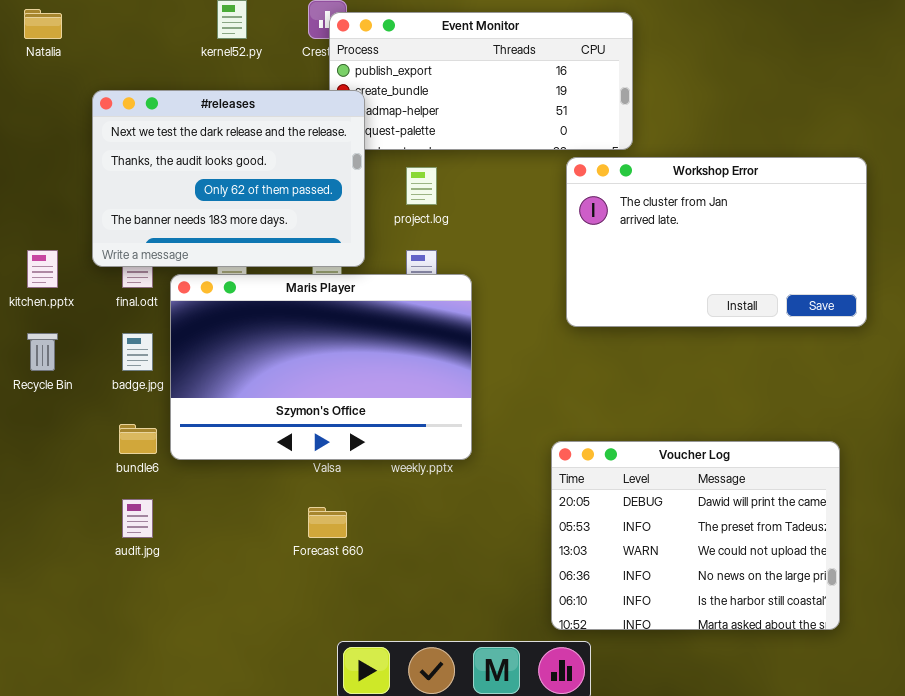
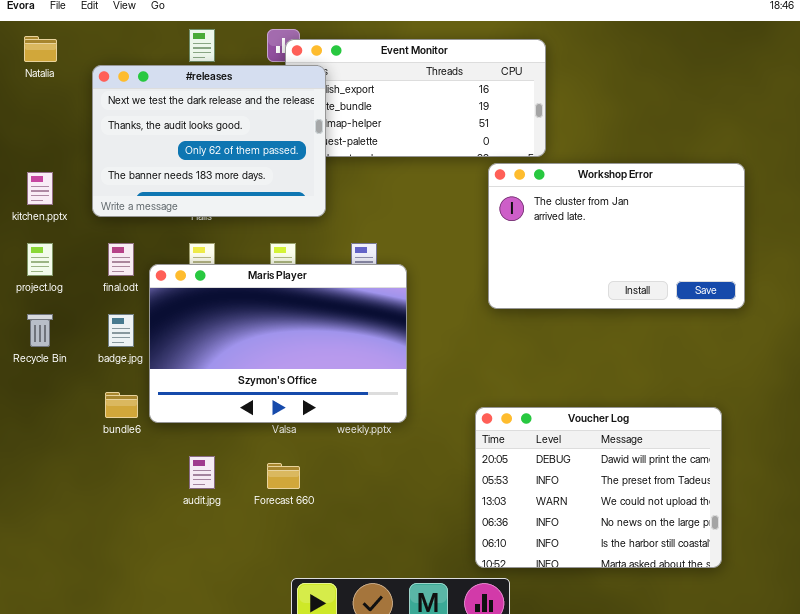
#releases: [92,90,365,267] -> [92,65,326,217], moved
project.log: [406,167,437,205] -> [27,243,53,276], moved
kitchen.pptx: [27,250,58,288] -> [27,172,53,205], moved
audit.jpg: [122,499,153,538] -> [189,456,215,489], moved

